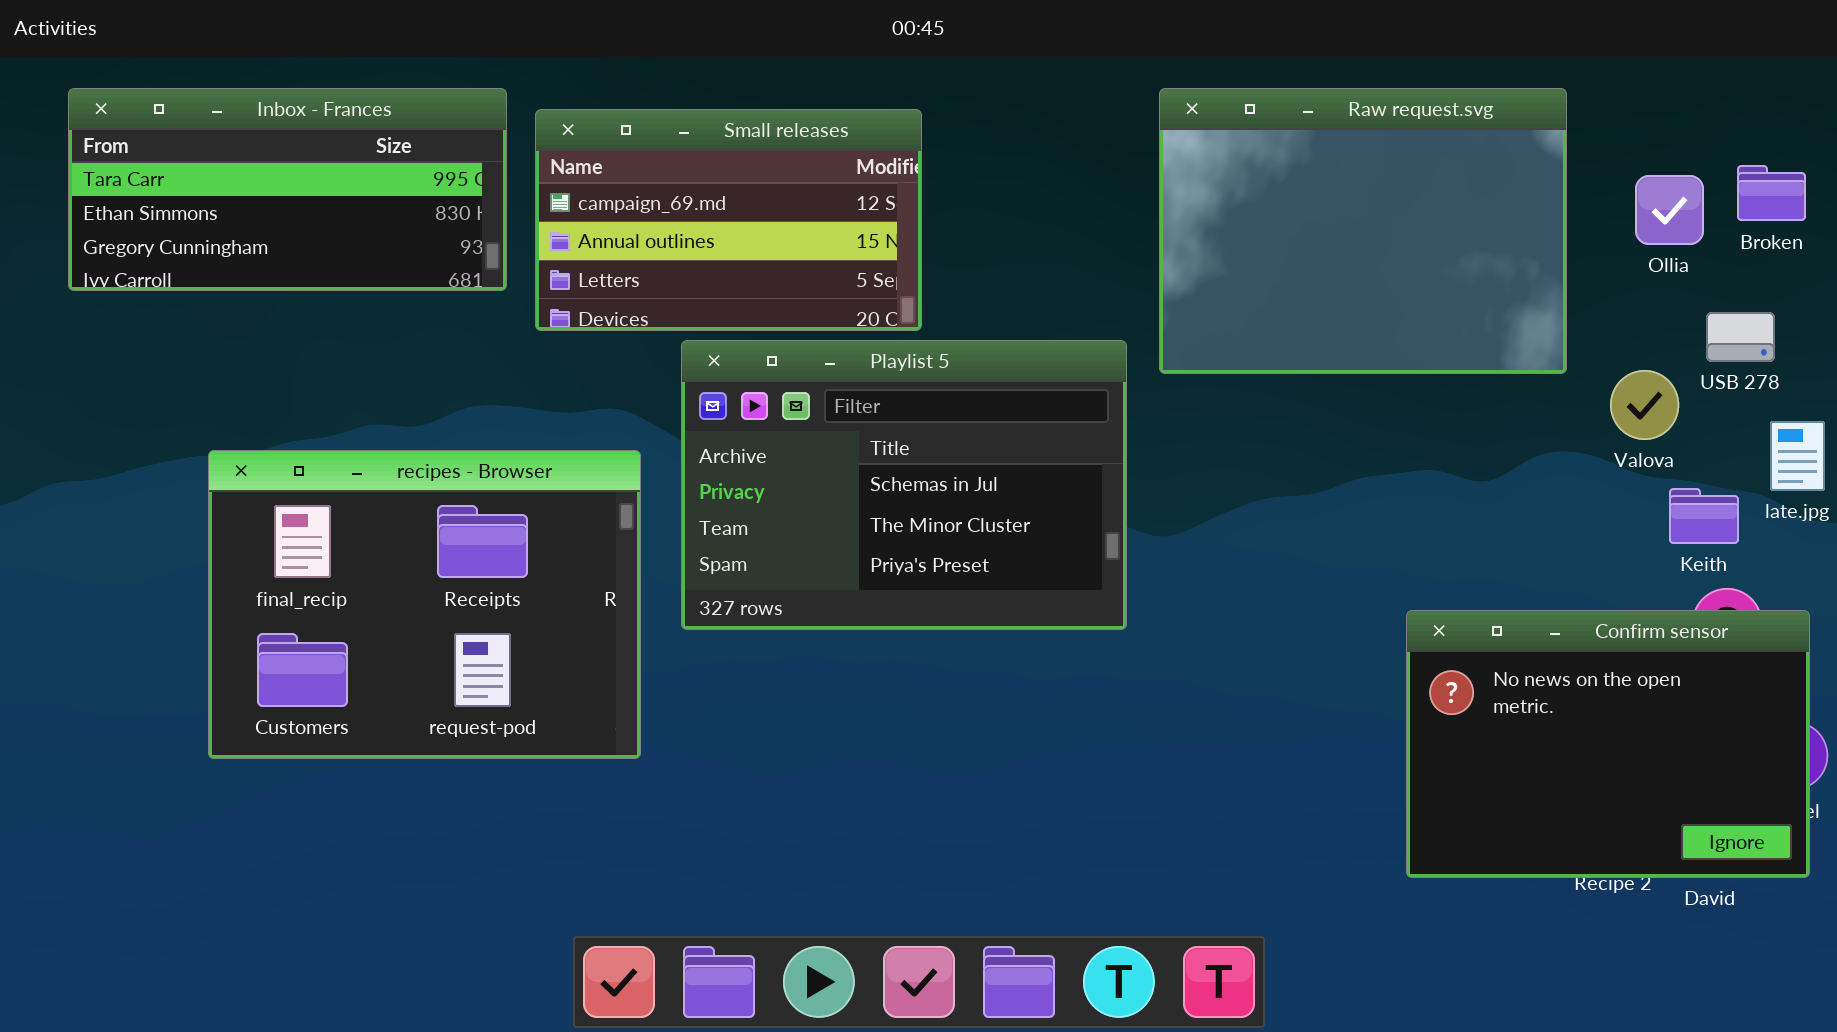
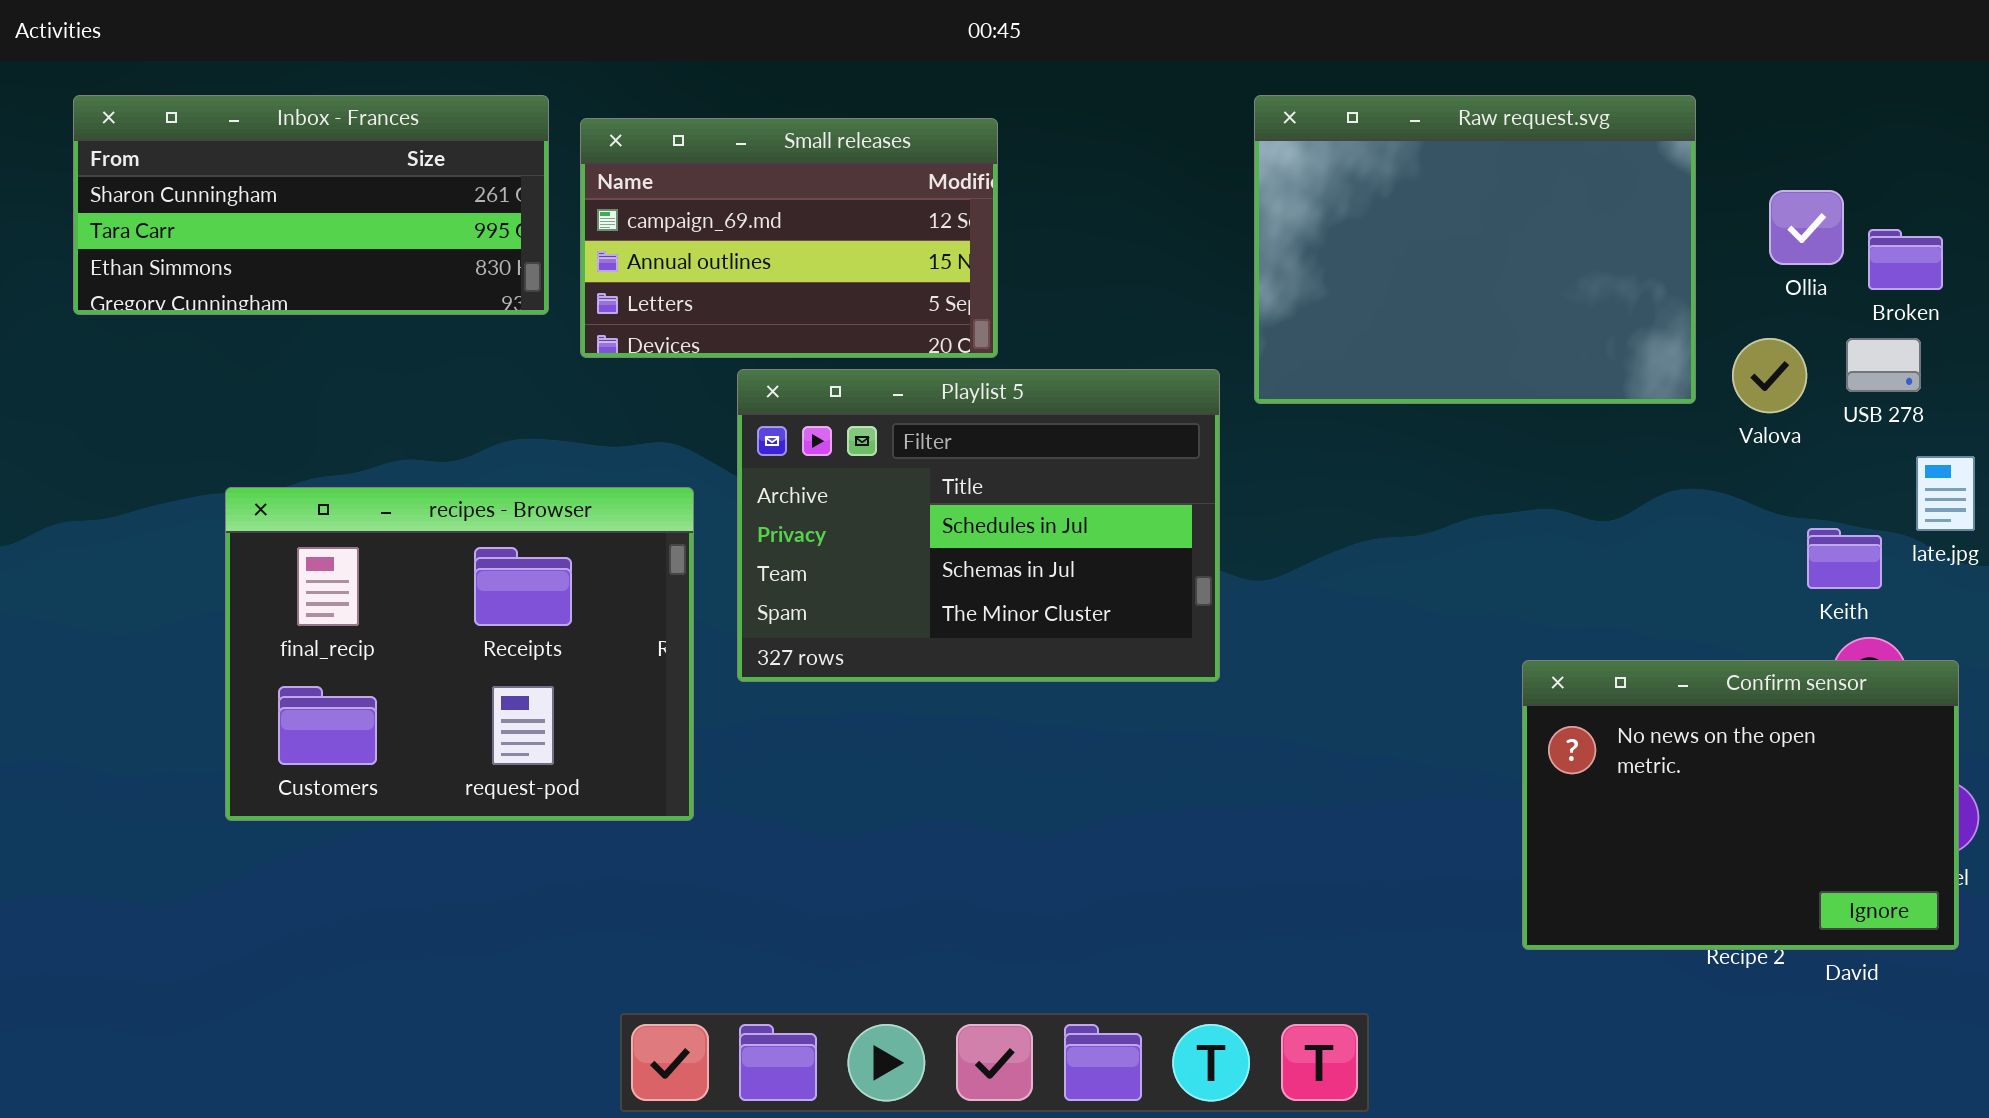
Inbox - Frances: [68,88,507,291] -> [73,95,549,315], scrolled up 1 row
Broken: [1737,165,1806,221] -> [1868,229,1943,290], moved
Playlist 5: [681,340,1127,630] -> [737,369,1220,682], scrolled up 1 row
Valova: [1610,370,1679,440] -> [1732,338,1807,413], moved

